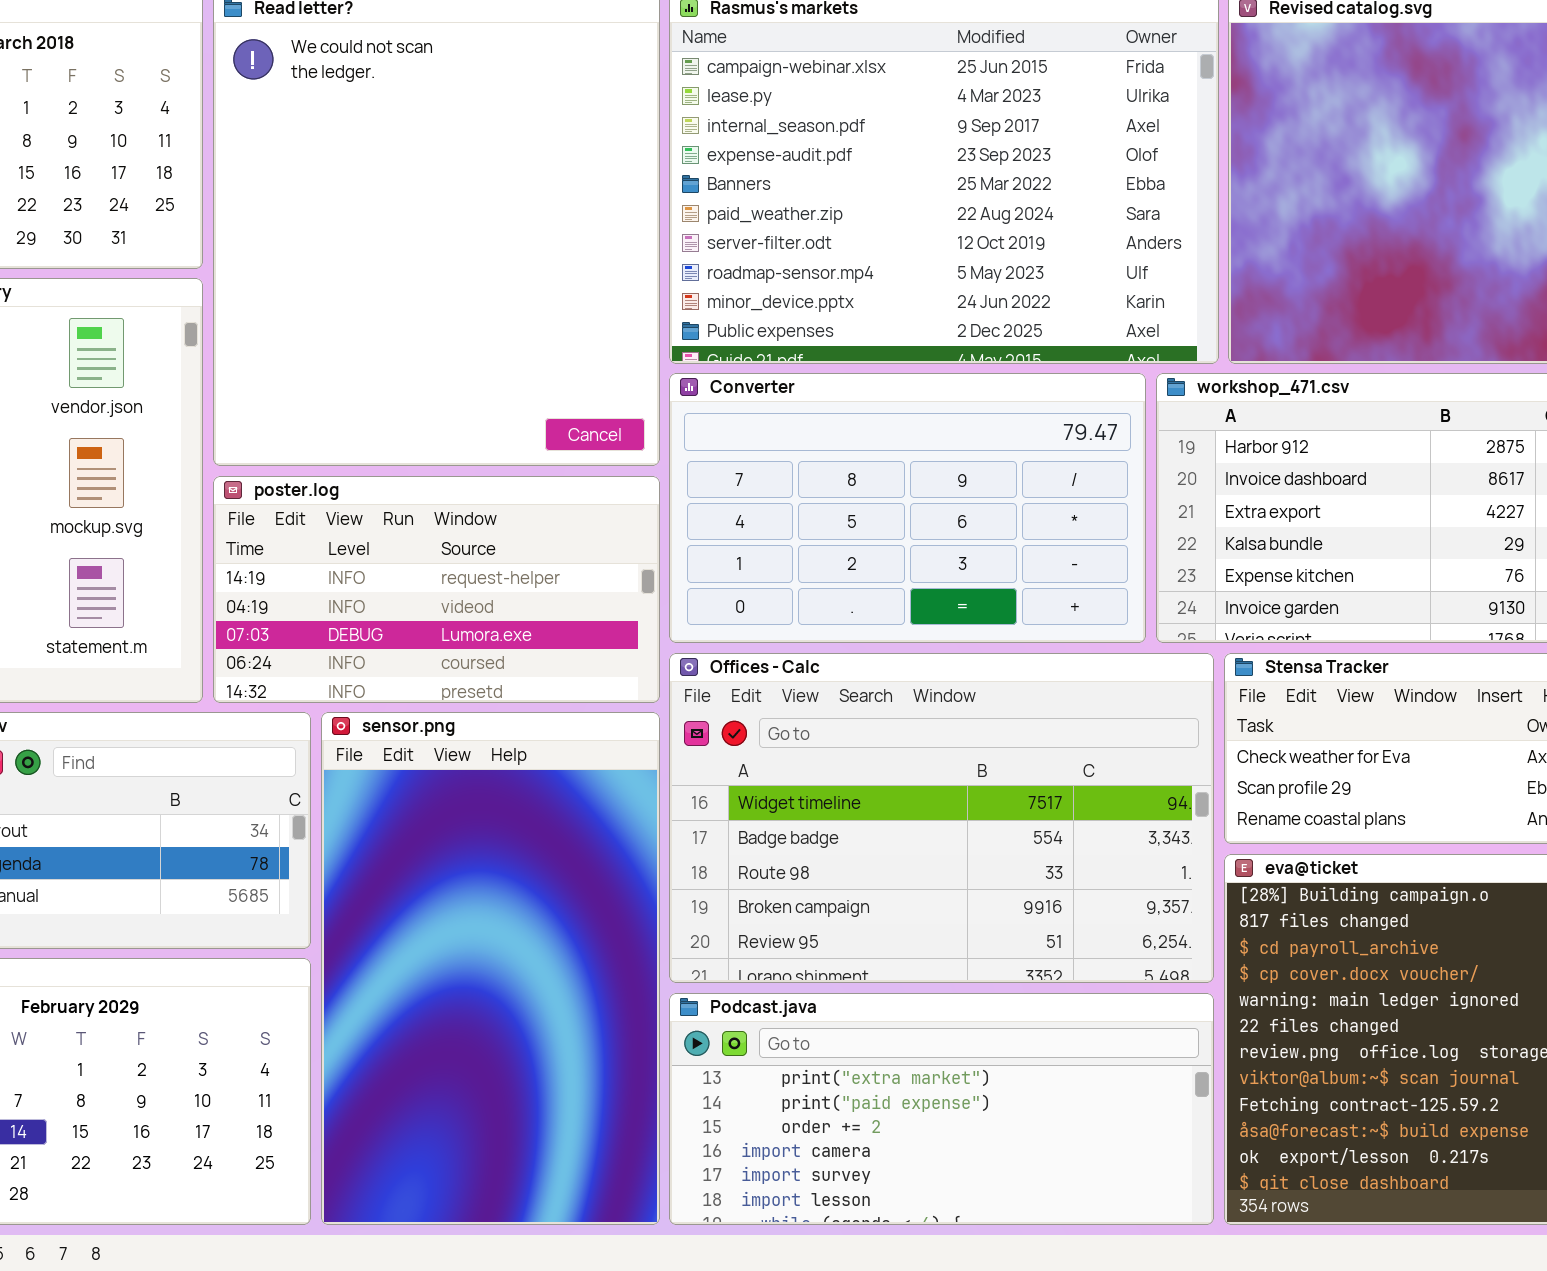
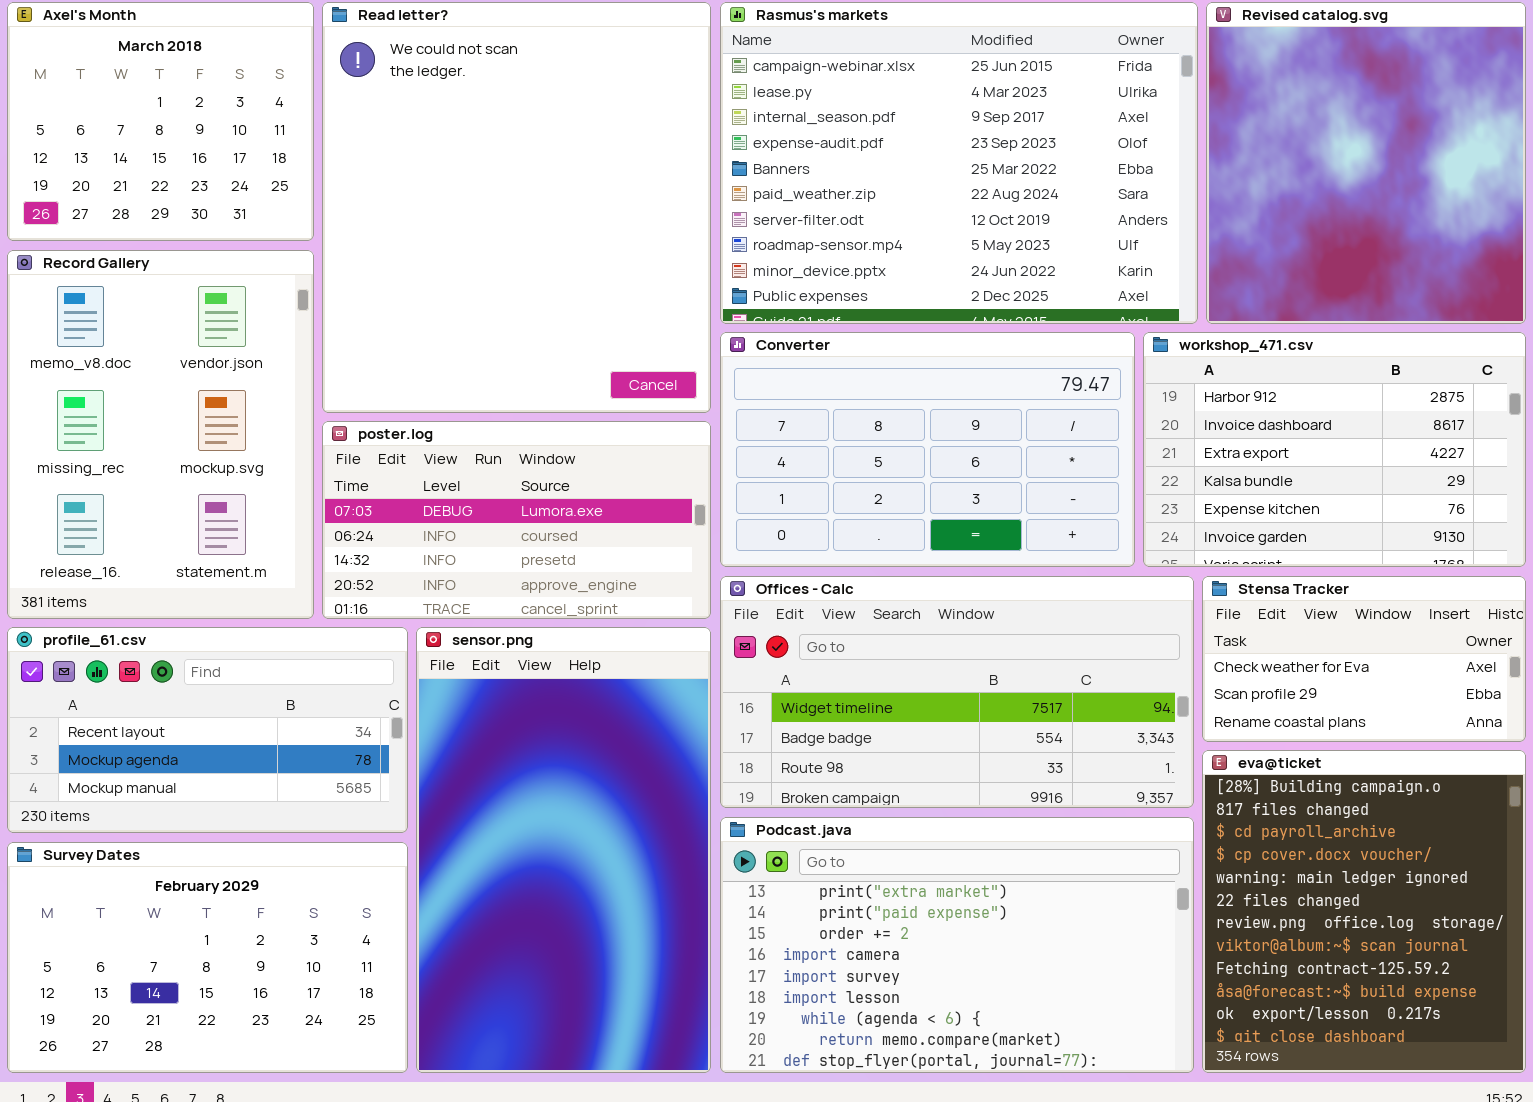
poster.log: [213,476,660,703] -> [322,421,711,619], scrolled down 2 rows
Offices - Calc: [669,653,1214,983] -> [720,576,1194,808], resized
Podcast.java: [669,993,1214,1225] -> [720,817,1194,1073], resized

